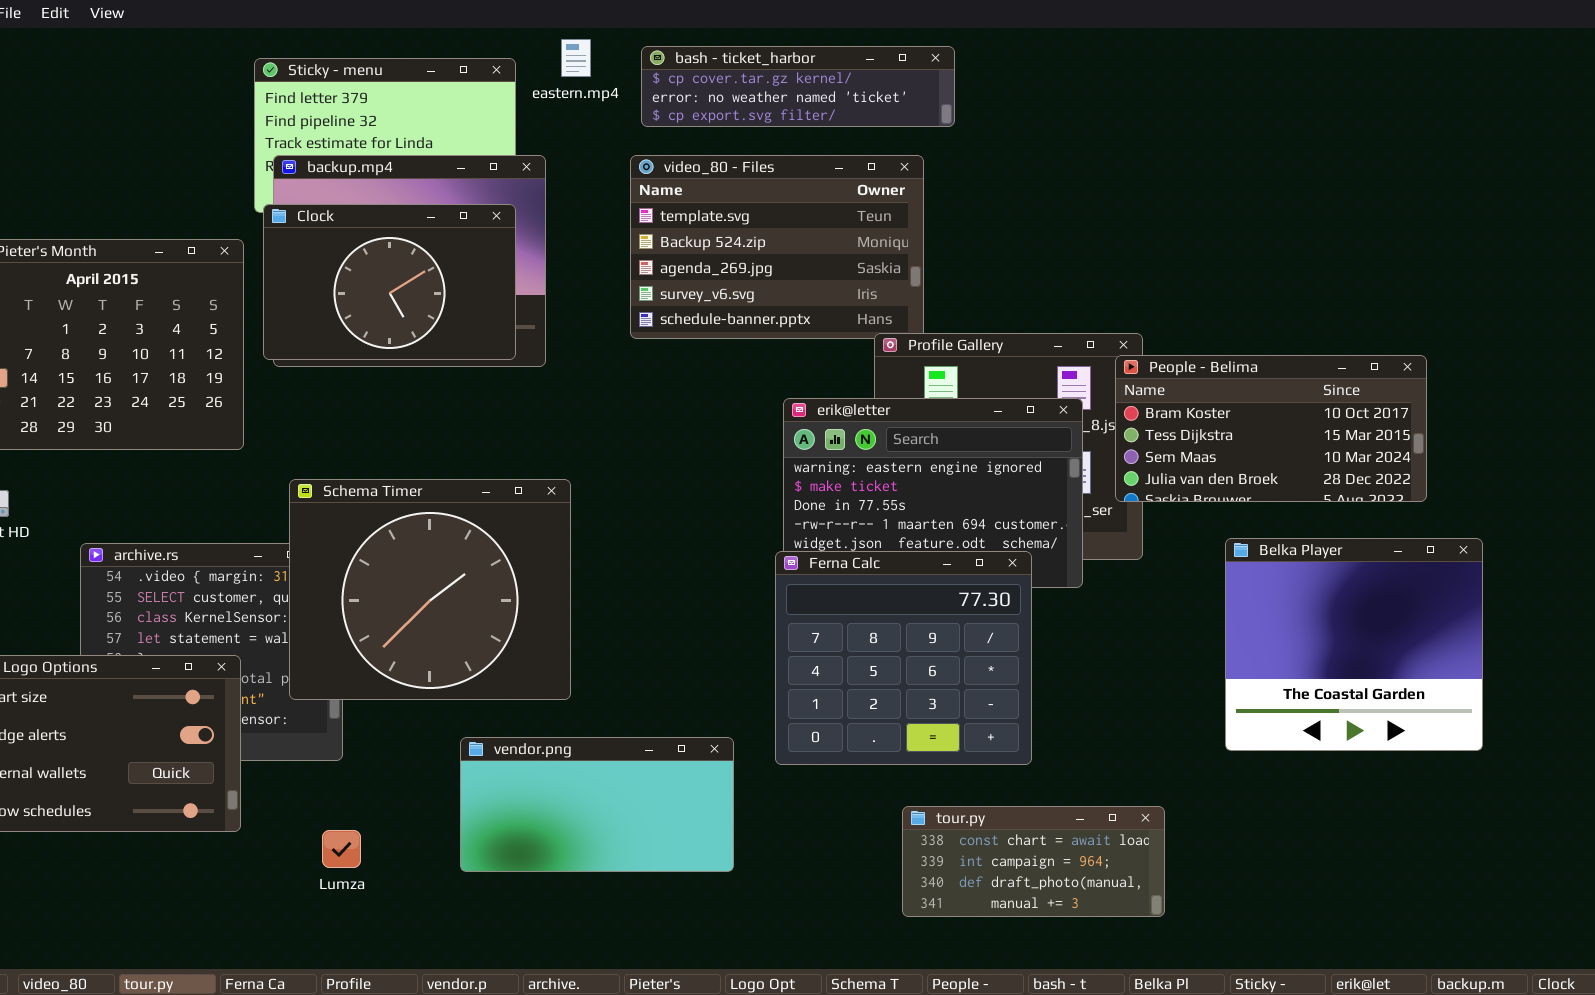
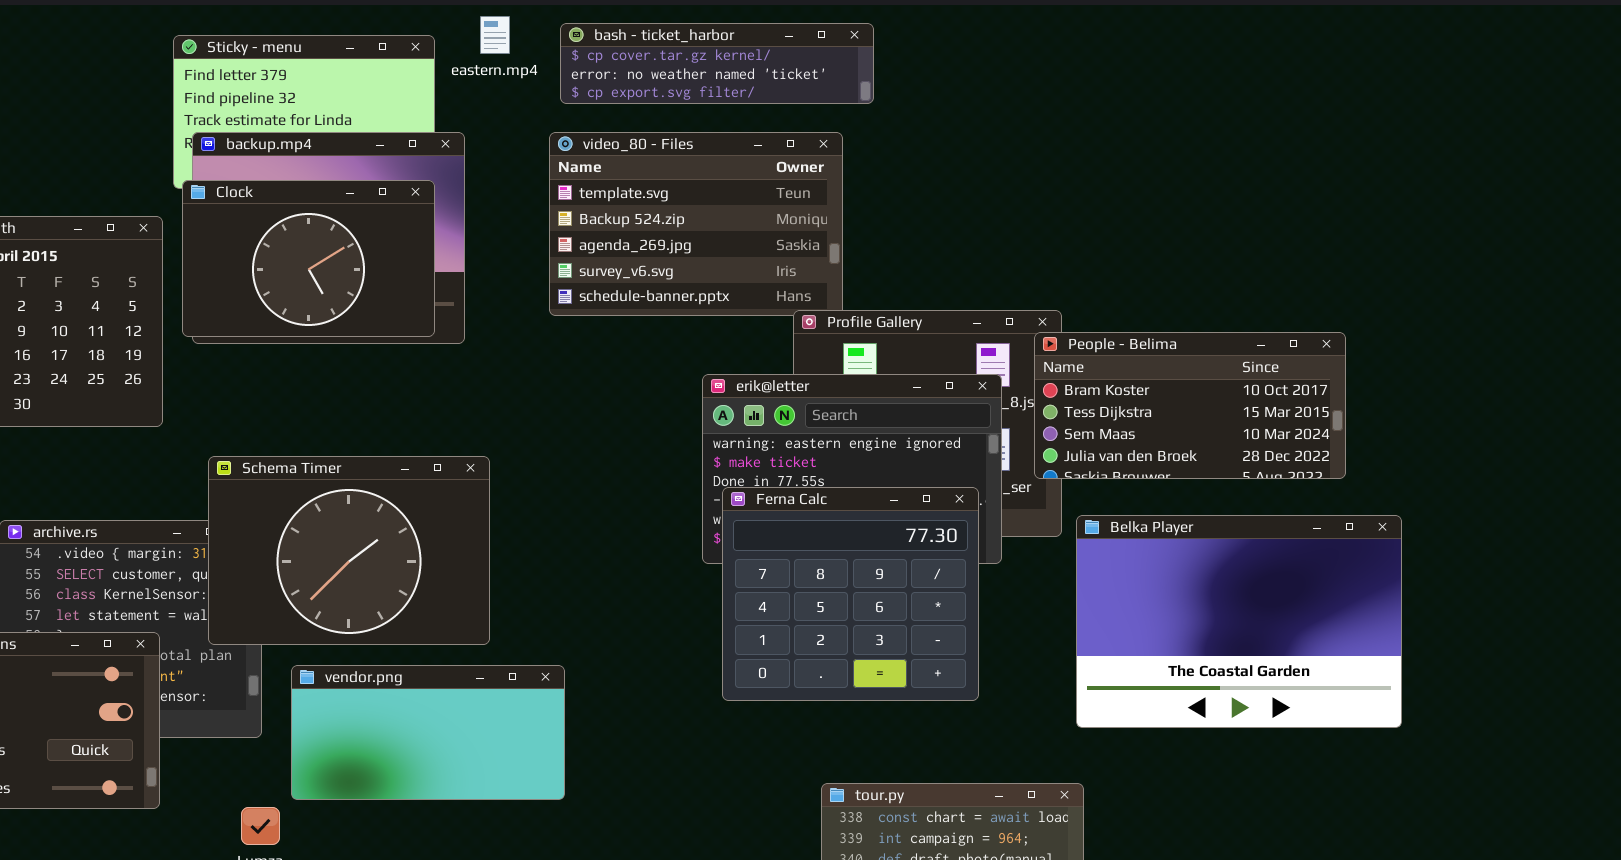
Schema Timer: [289,479,571,700] -> [208,456,490,645], resized
Belka Player: [1225,538,1483,751] -> [1076,515,1402,728], resized
Ferna Calc: [775,551,1032,765] -> [722,487,979,701], moved
vendor.png: [460,737,734,872] -> [291,665,565,800], moved

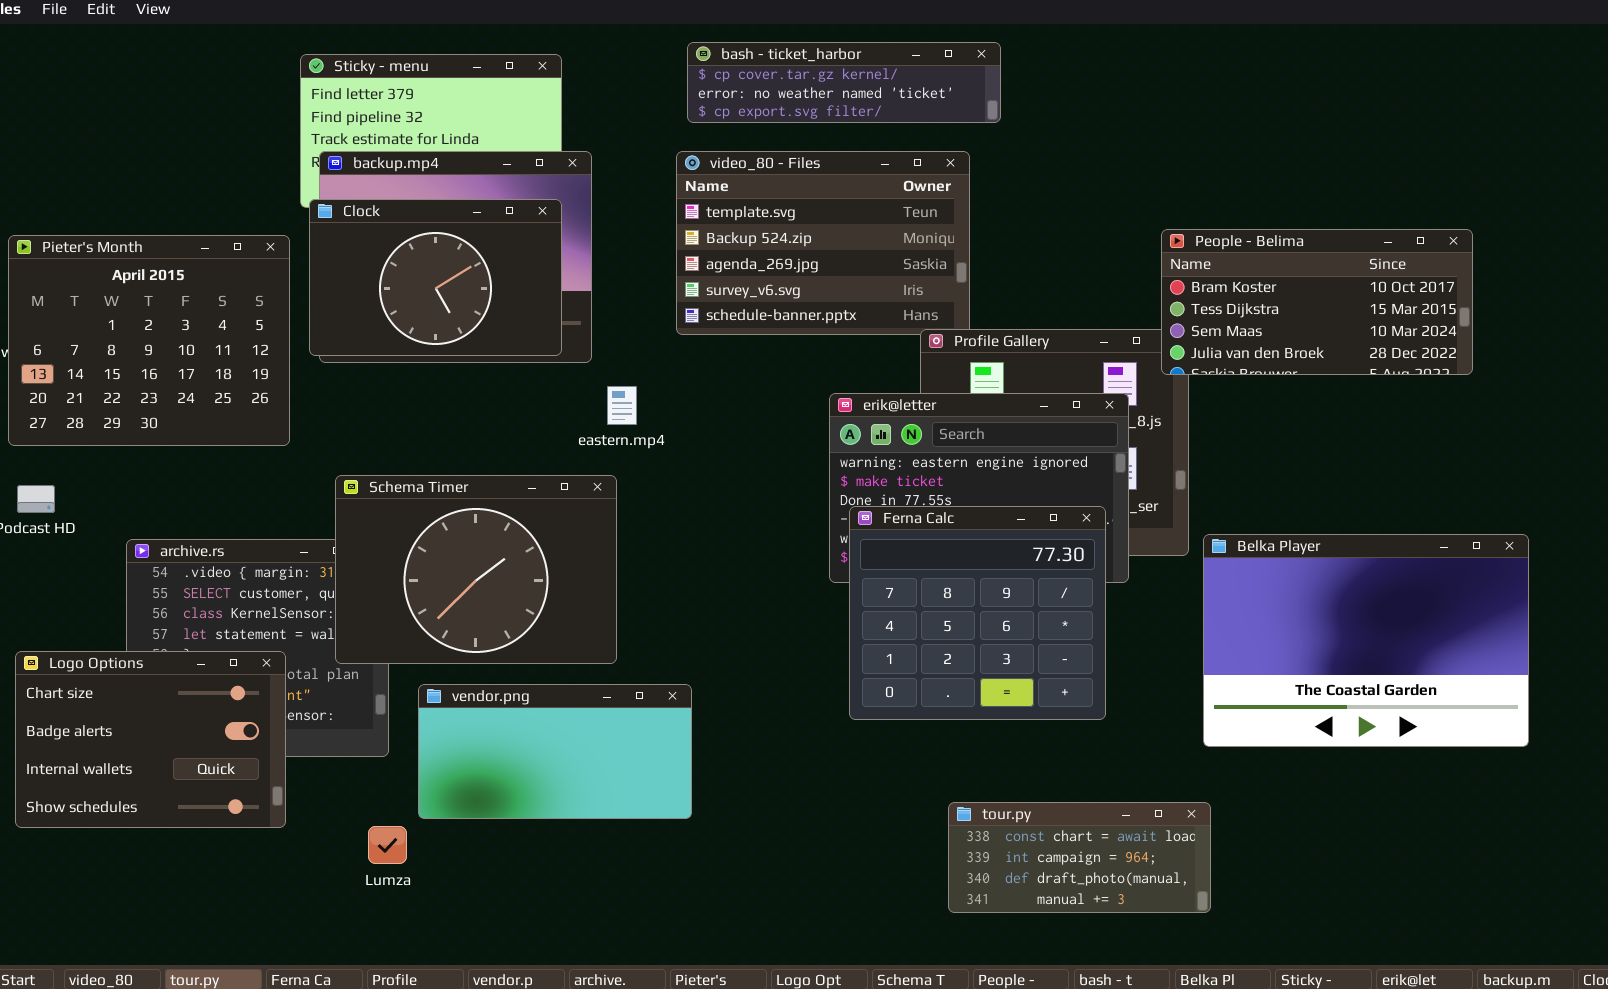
eastern.mp4: [480,16,510,54] -> [607,386,637,425], moved
People - Belima: [1034,332,1346,479] -> [1161,229,1473,375], moved

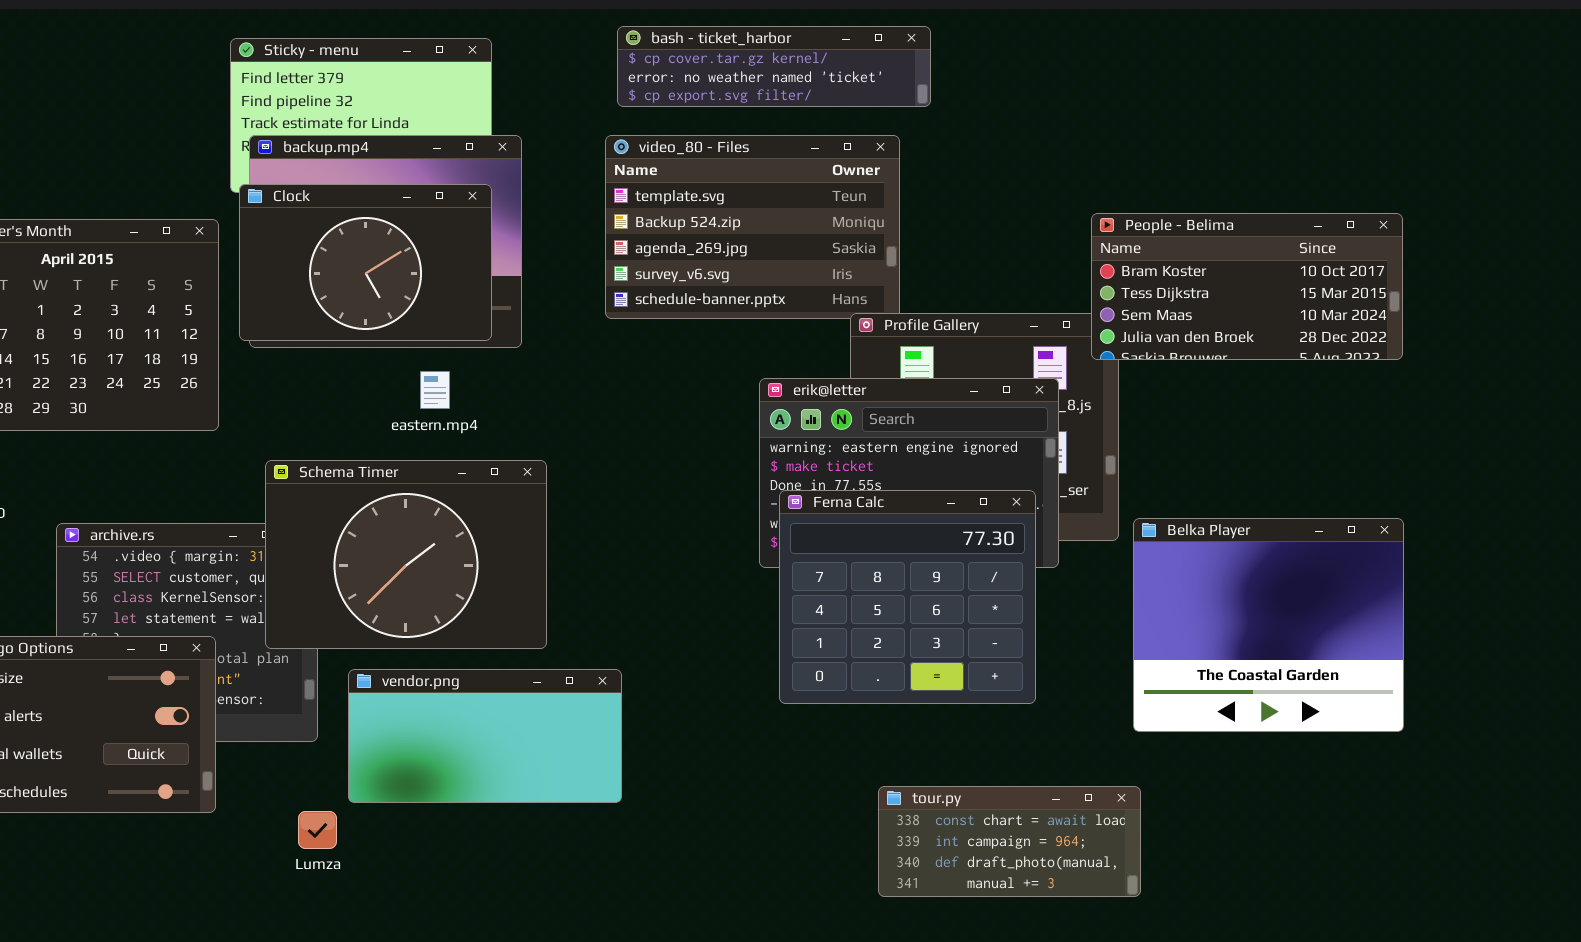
eastern.mp4: [607,386,637,425] -> [420,371,450,409], moved
Belka Player: [1203,534,1529,747] -> [1133,518,1404,732], resized

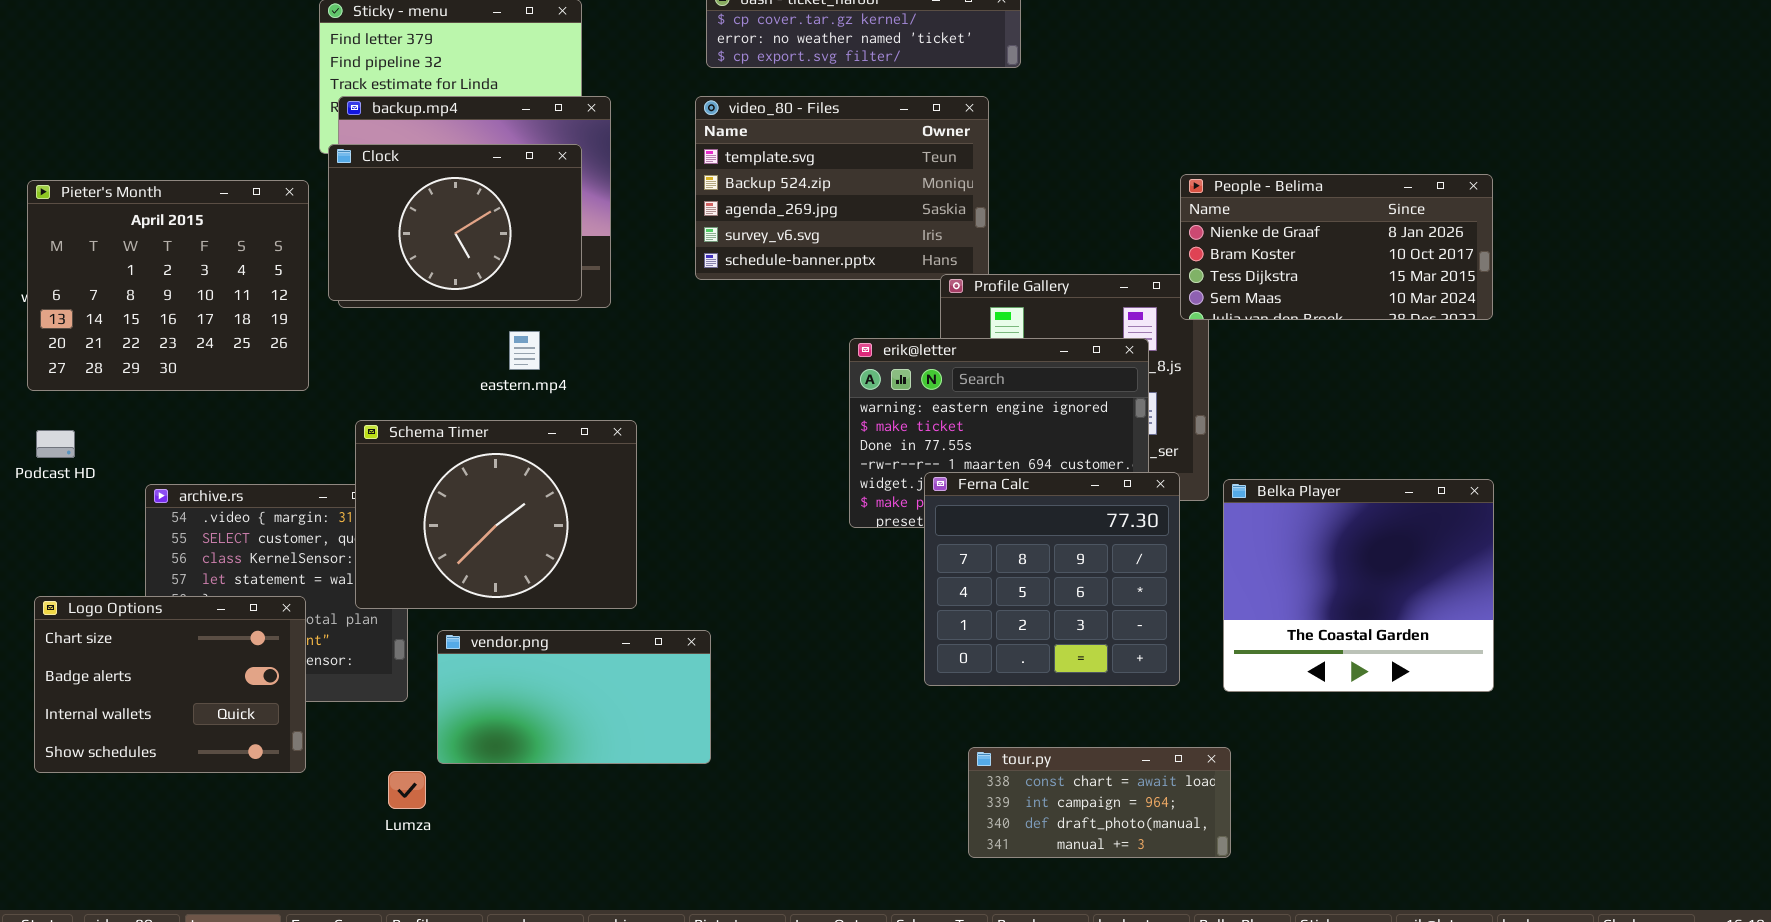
People - Belima: [1091,213,1403,360] -> [1180,174,1493,320], scrolled up 1 row
Ferna Calc: [779,490,1036,704] -> [924,472,1180,686], moved

